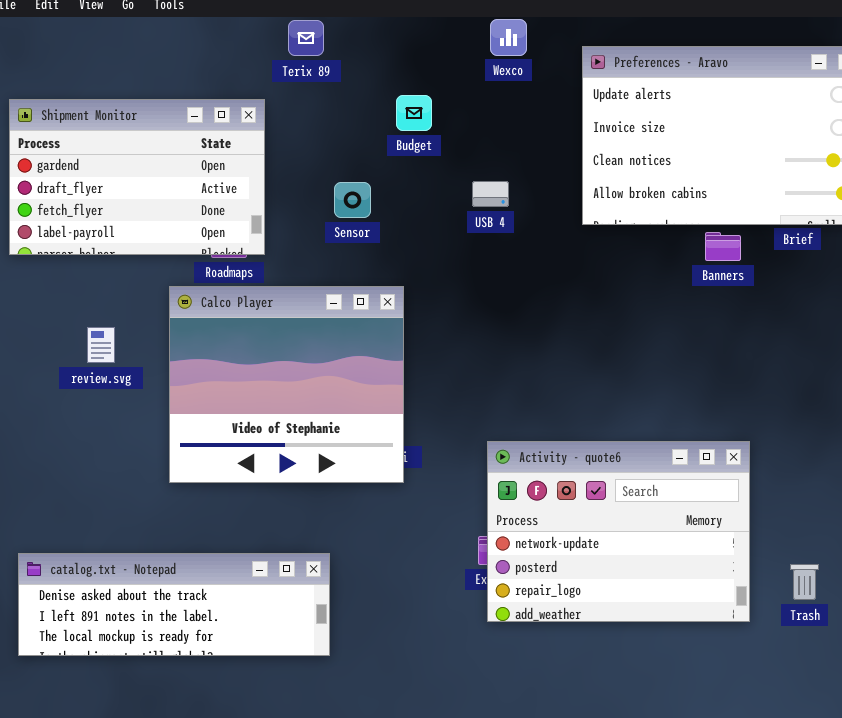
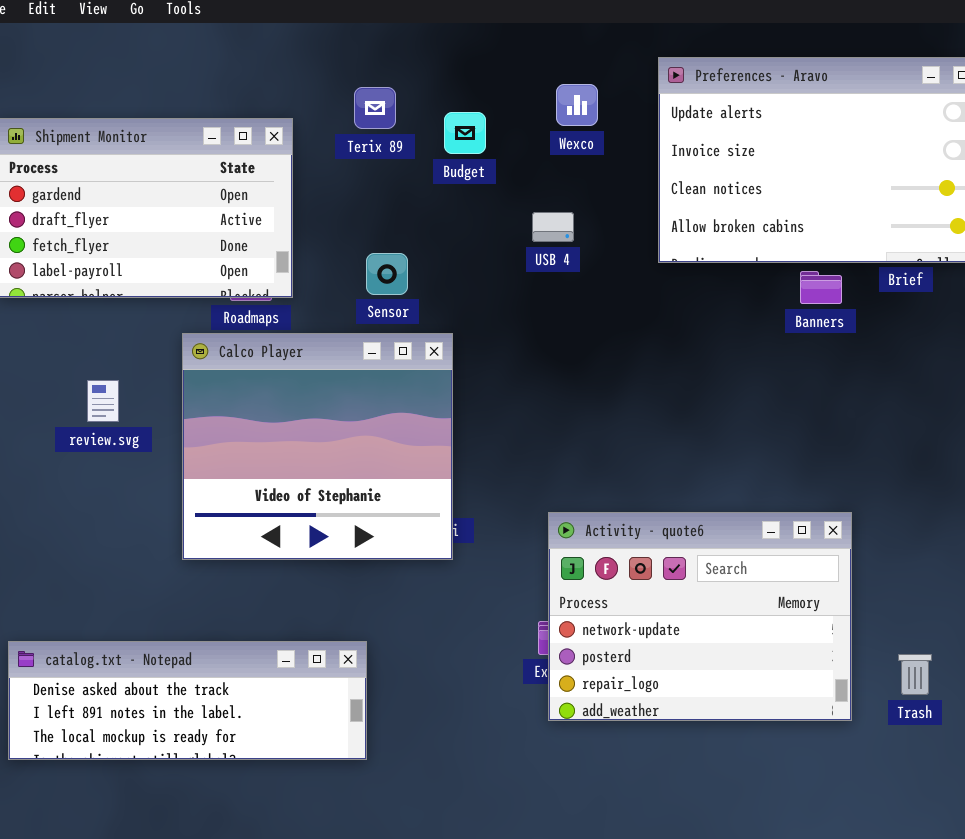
Wexco: [490,19,527,56] -> [556,84,598,126], moved
Terix 89: [288,20,324,56] -> [354,87,396,129], moved
Sensor: [334,182,371,218] -> [366,253,408,295], moved

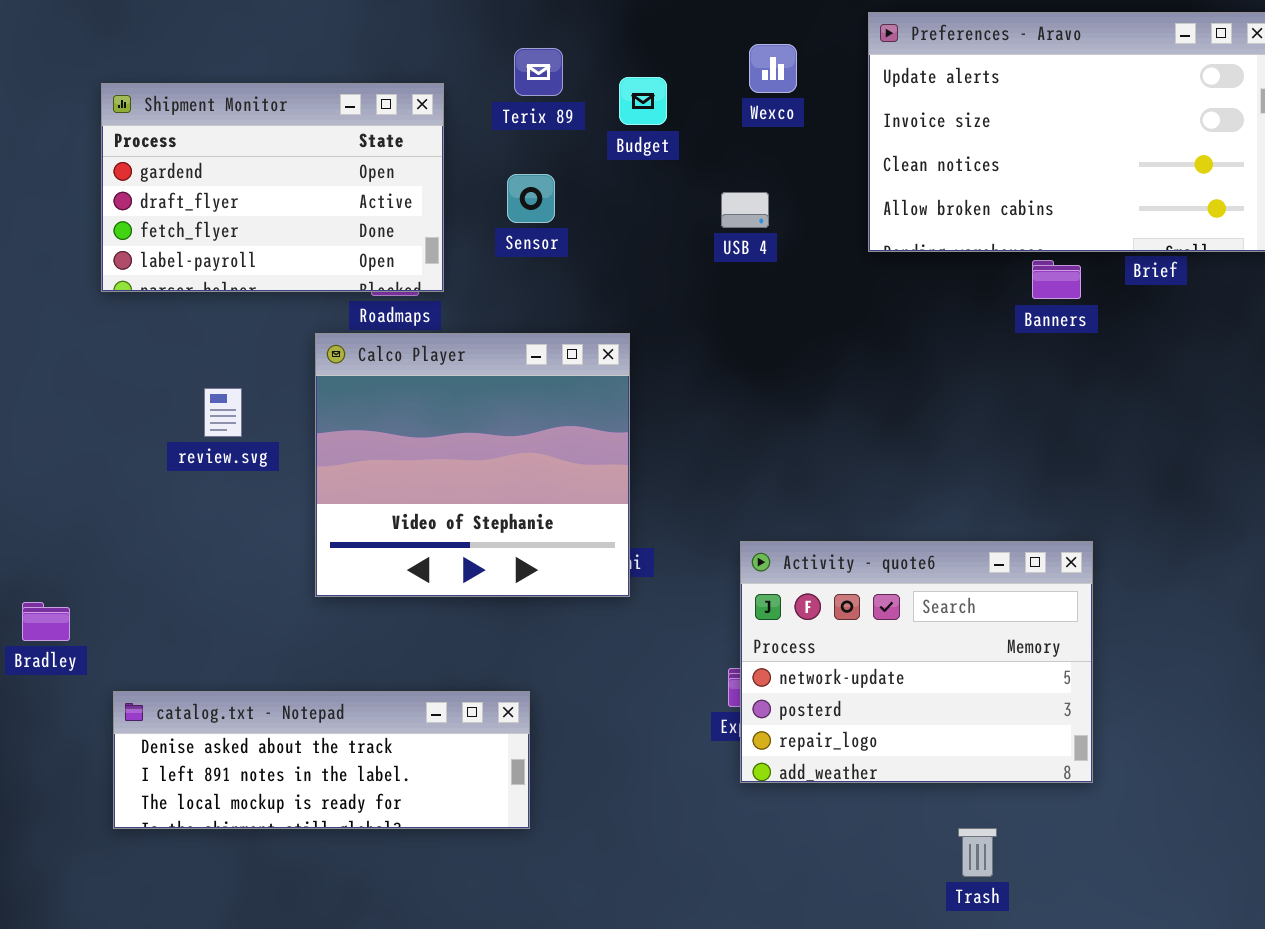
Sensor: [366,253,408,295] -> [507,174,555,223], moved
Trash: [898,654,932,695] -> [958,828,997,877], moved

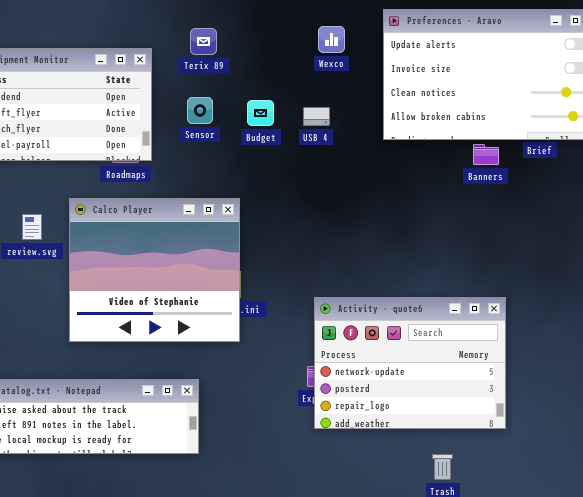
Budget: [619,77,667,125] -> [247,100,274,126], moved
Calco Player: [315,333,630,597] -> [69,198,240,342], moved

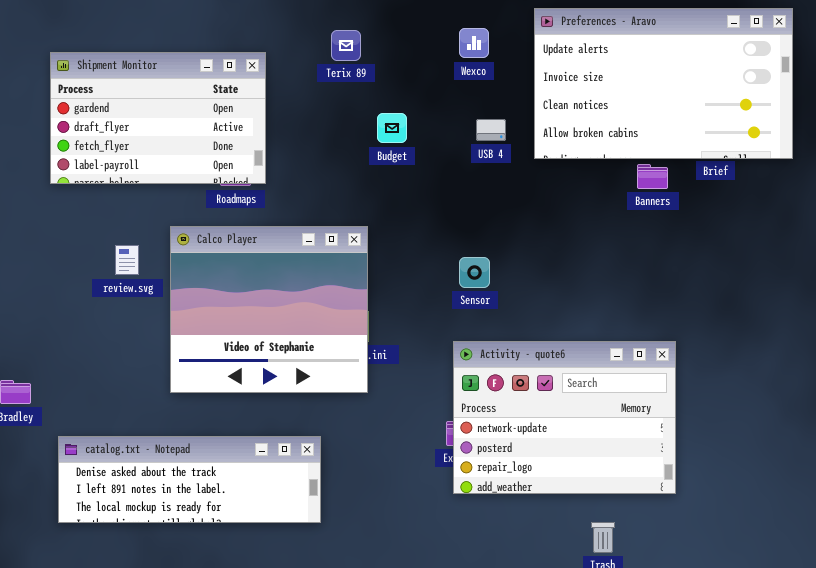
Terix 89: [190,28,217,55] -> [331,30,361,61], moved
Sensor: [187,97,213,124] -> [459,257,490,288], moved
USB 4: [303,107,330,126] -> [476,119,506,141], moved

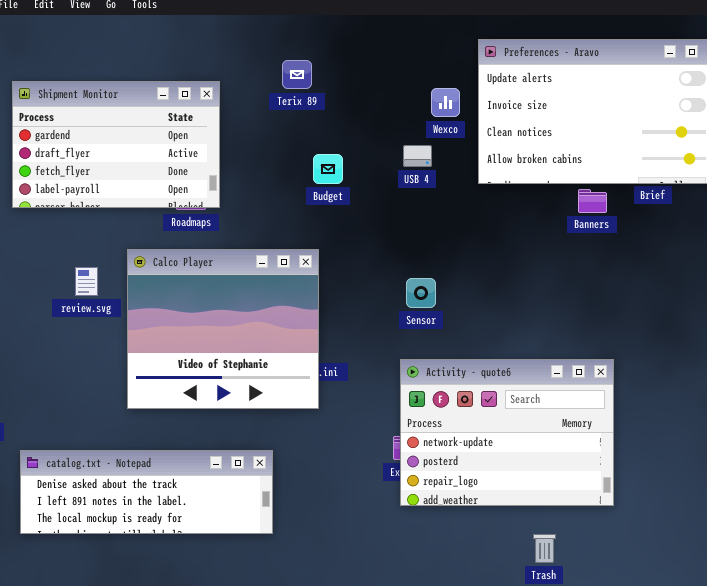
Wexco: [459,28,489,58] -> [431,88,460,117], moved
Budget: [377,113,407,143] -> [313,154,343,184], moved
USB 4: [476,119,506,141] -> [403,145,432,167], moved

